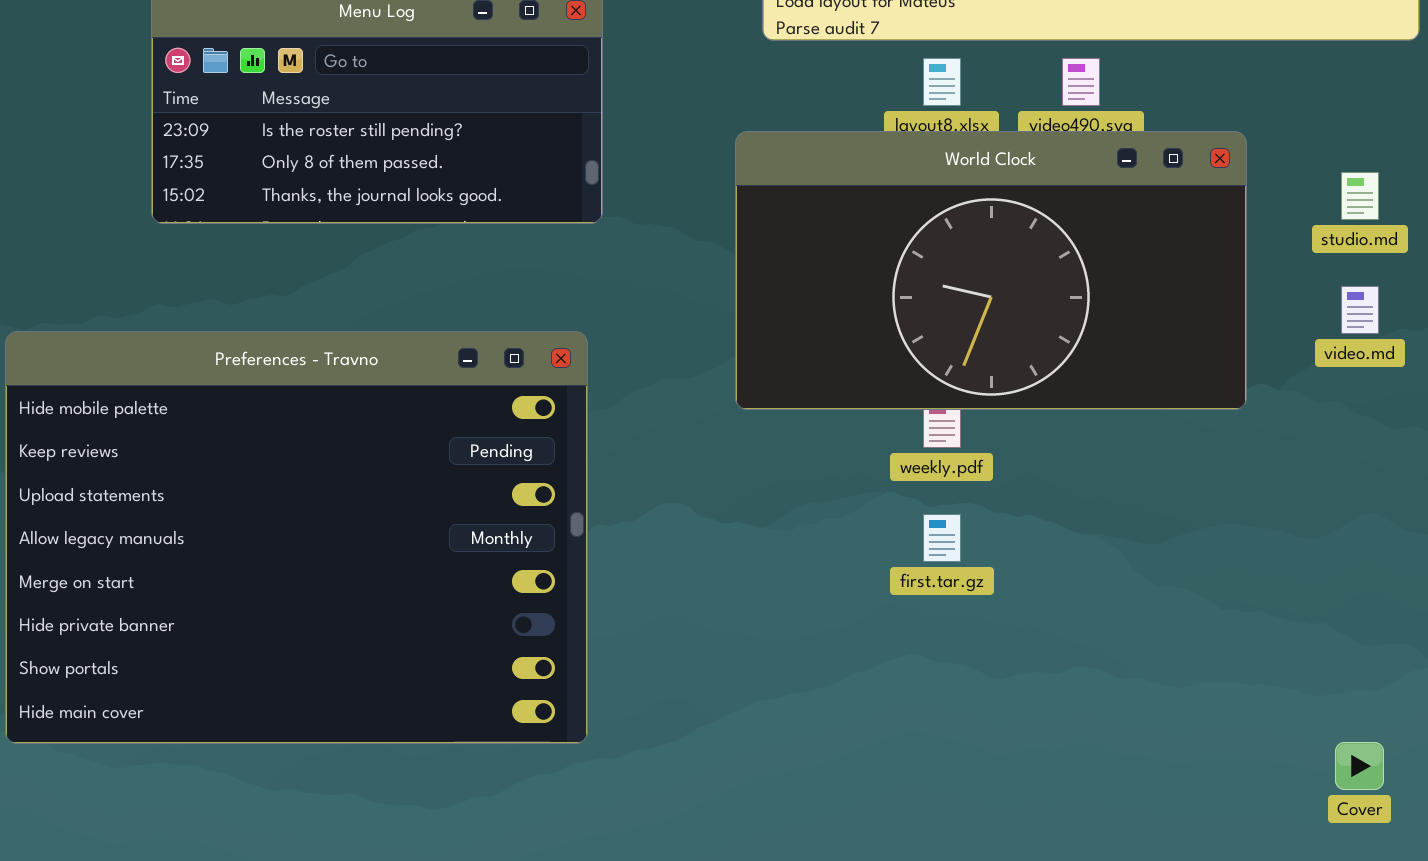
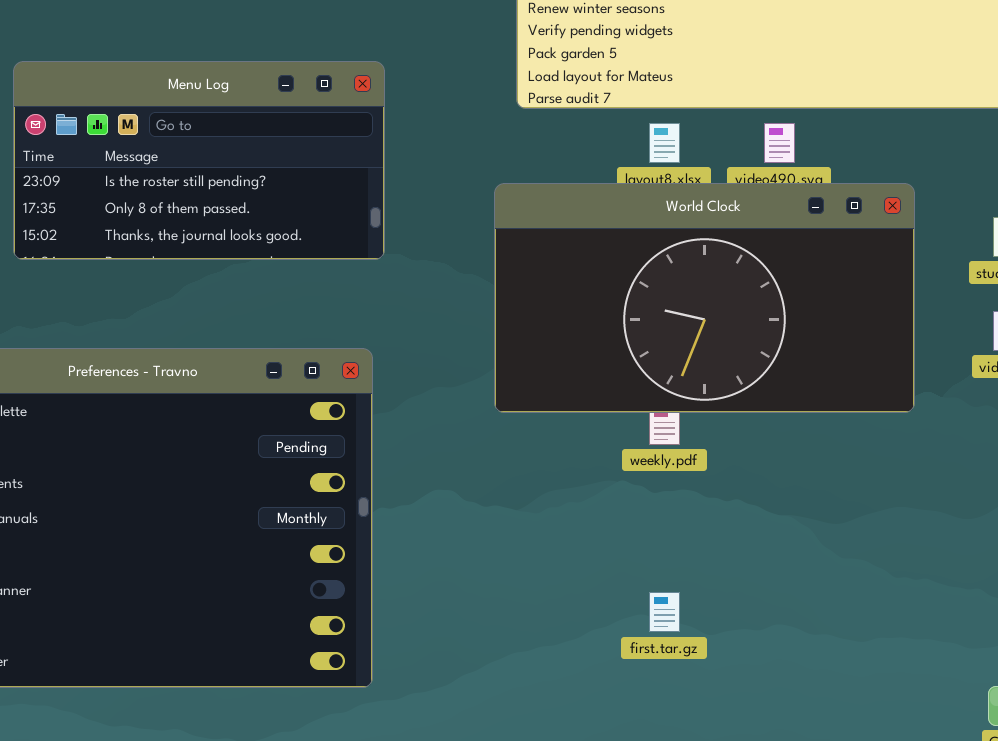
first.tar.gz: [923,514,961,562] -> [649,592,680,632], moved

